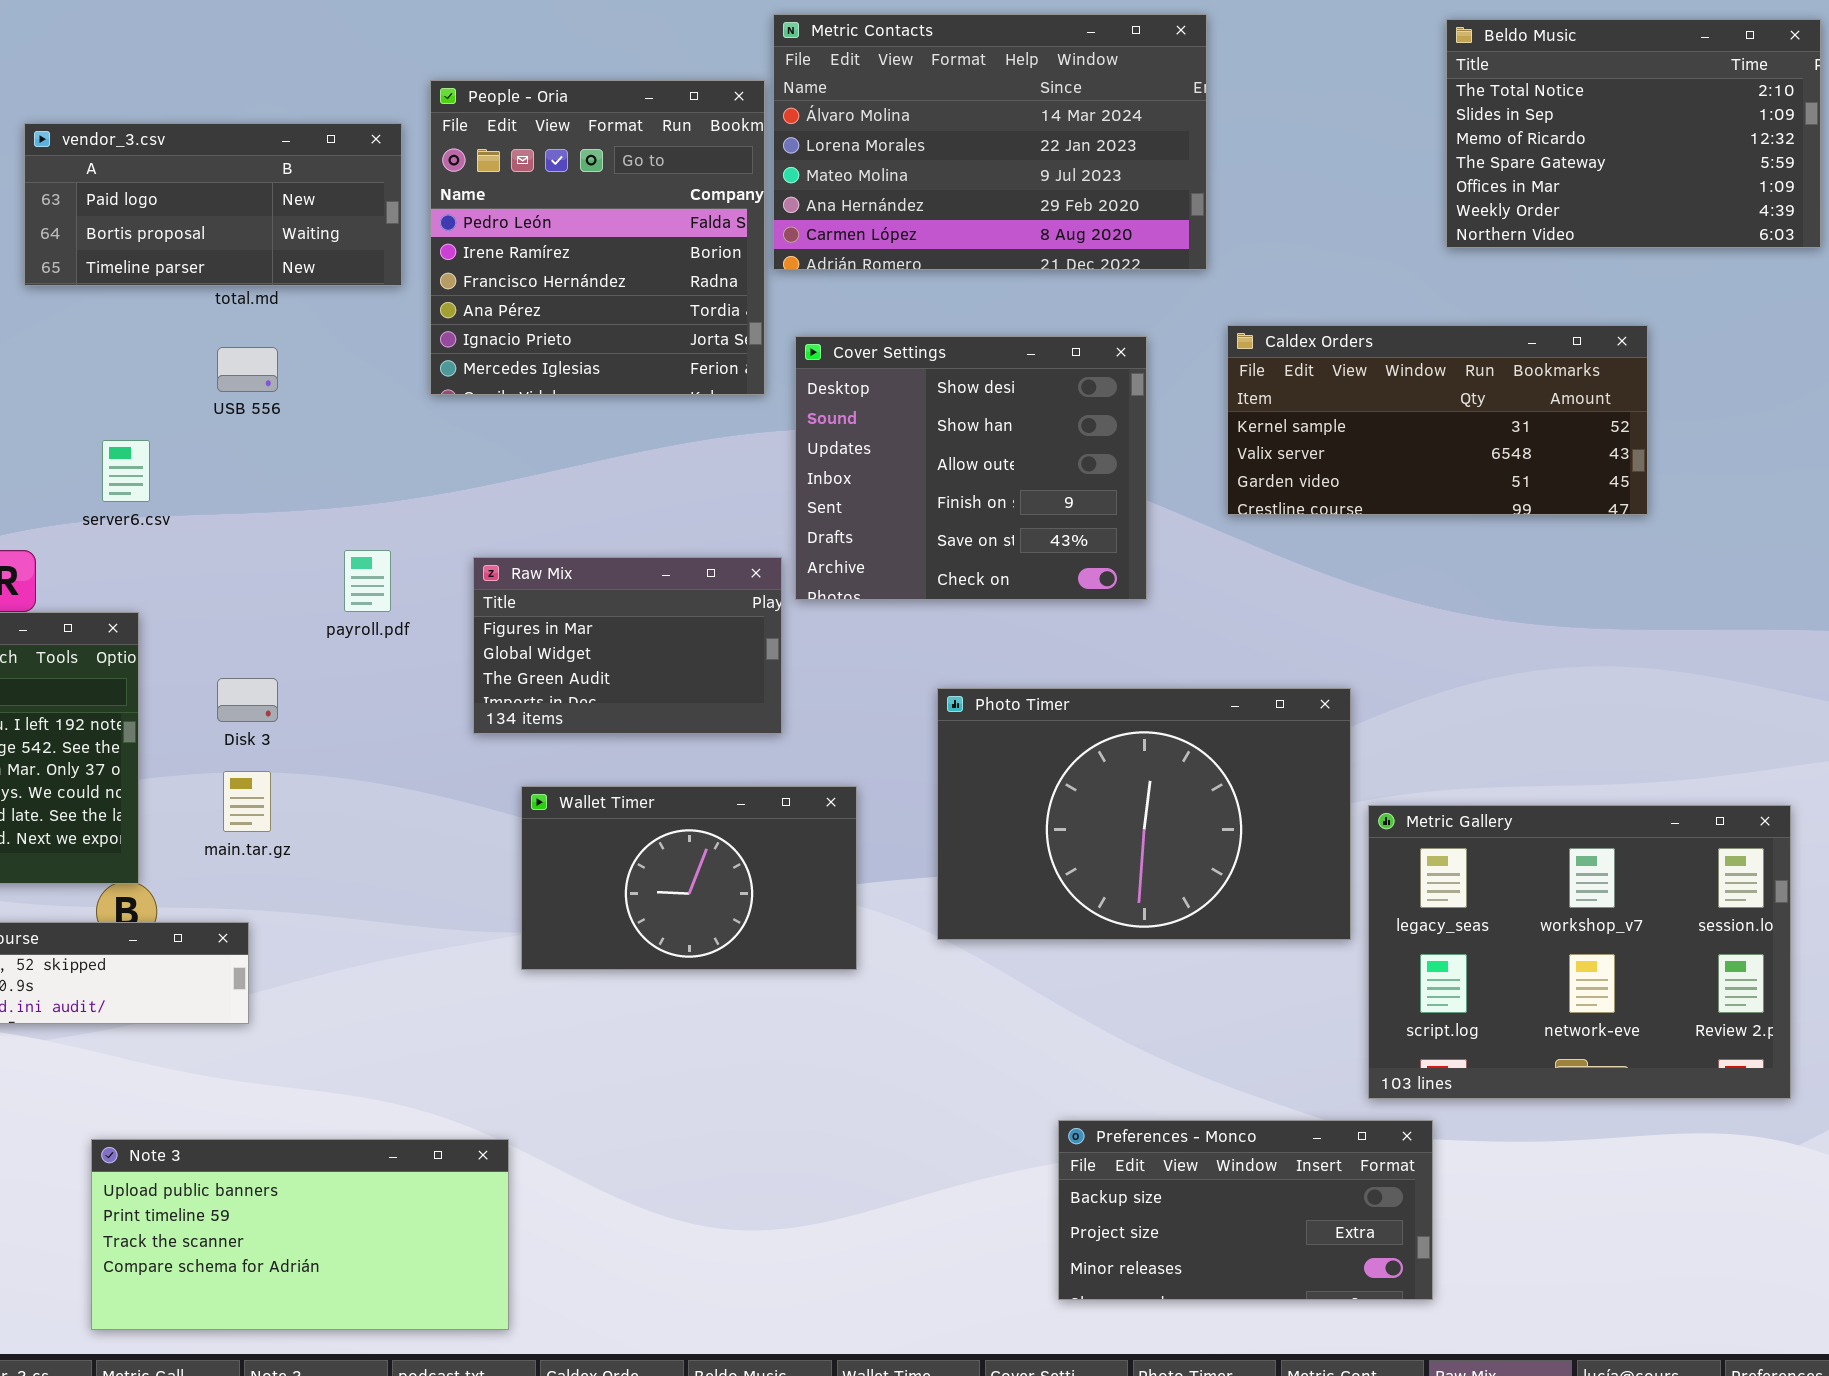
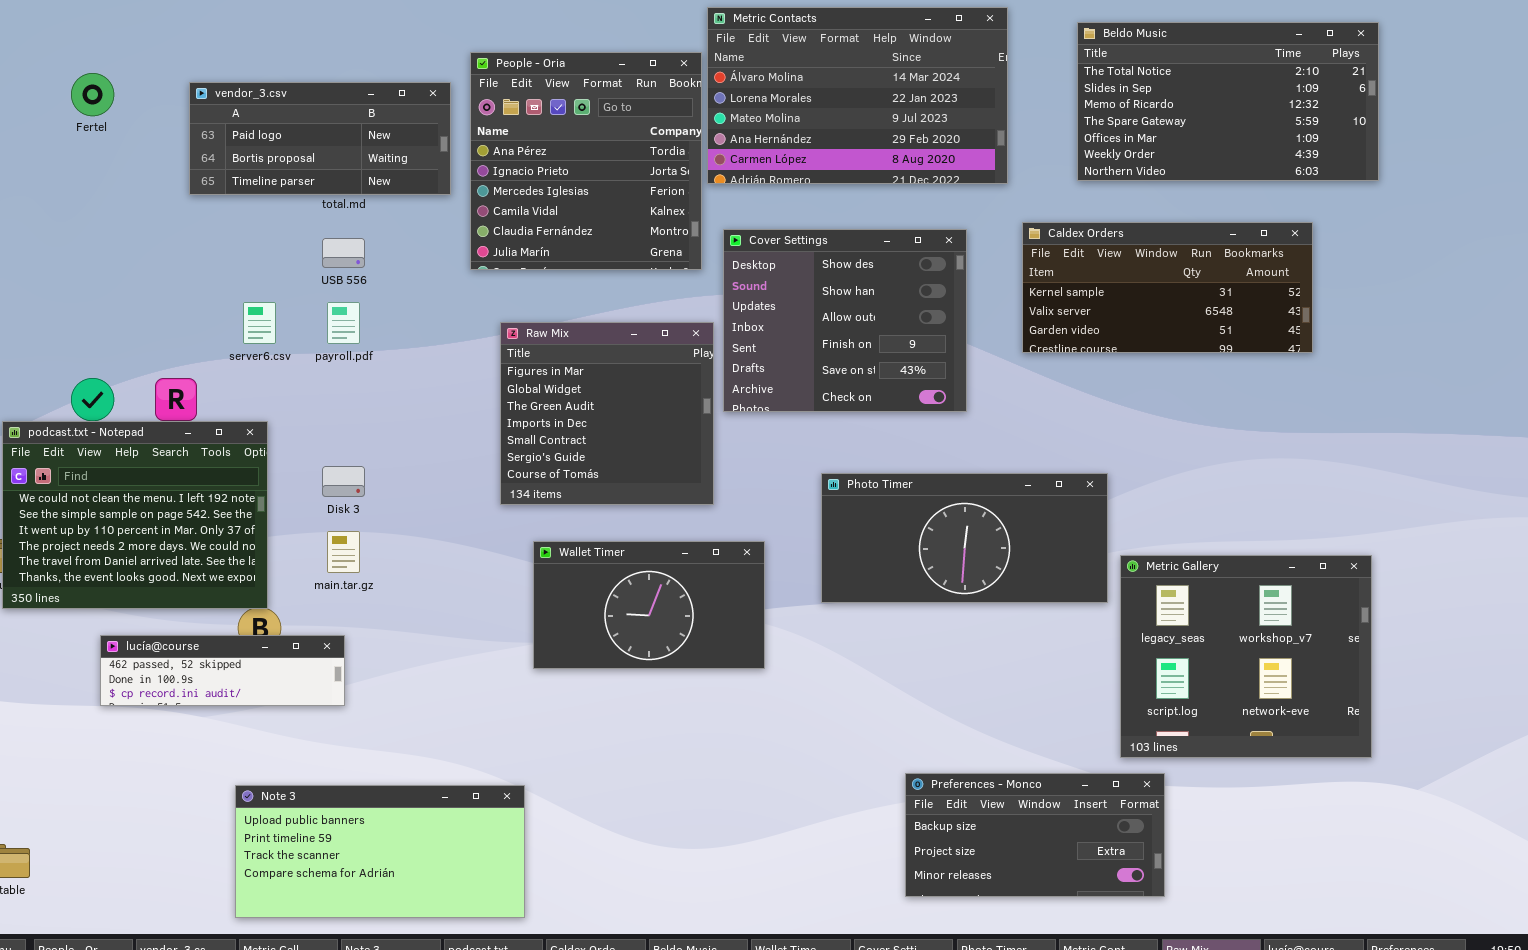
Beldo Music: [1446,19,1821,248] -> [1077,22,1379,181], moved, resized
People - Oria: [430,80,765,395] -> [470,52,702,270], scrolled down 3 rows
payroll.pdf: [344,550,391,612] -> [327,302,360,344], moved
Raw Mix: [473,557,782,734] -> [500,322,714,505], resized
Photo Timer: [937,688,1351,940] -> [821,473,1108,603], resized
Metric Gallery: [1368,805,1791,1099] -> [1120,555,1372,758], resized

